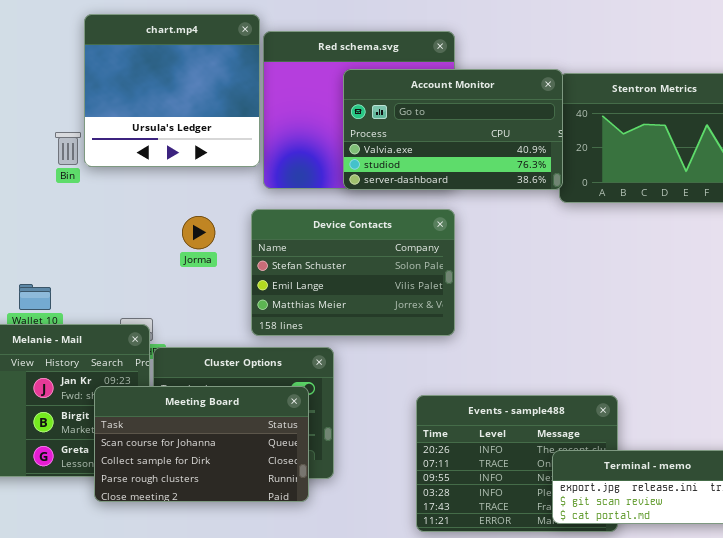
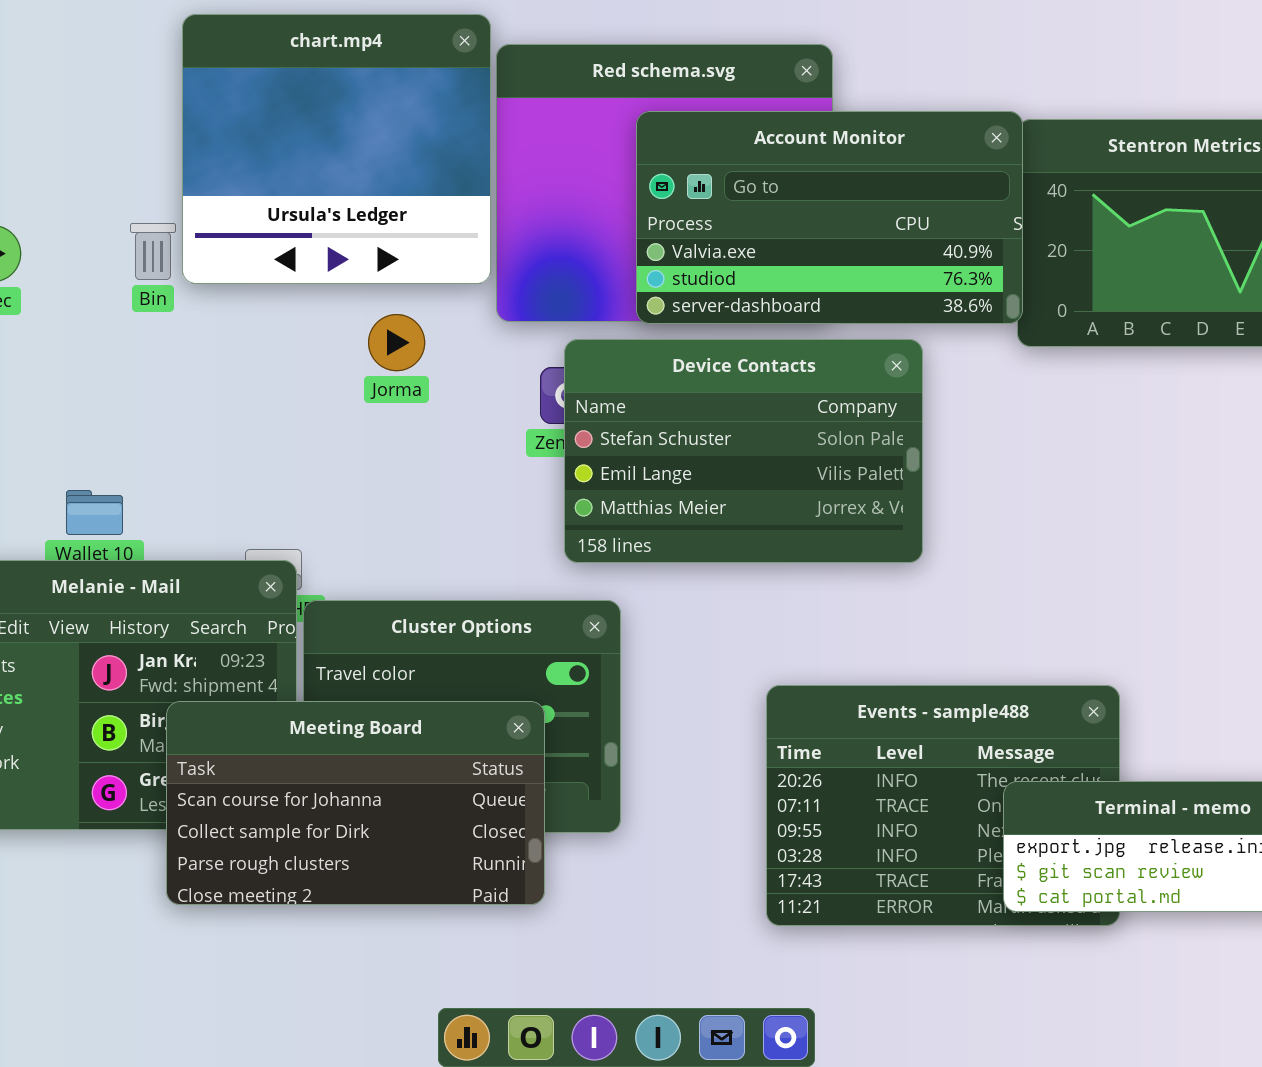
Device Contacts: [251,209,455,336] -> [564,339,923,563], moved
Jorma: [182,216,215,249] -> [368,314,425,371], moved
Meeting Board: [94,386,309,502] -> [166,701,545,905], moved

